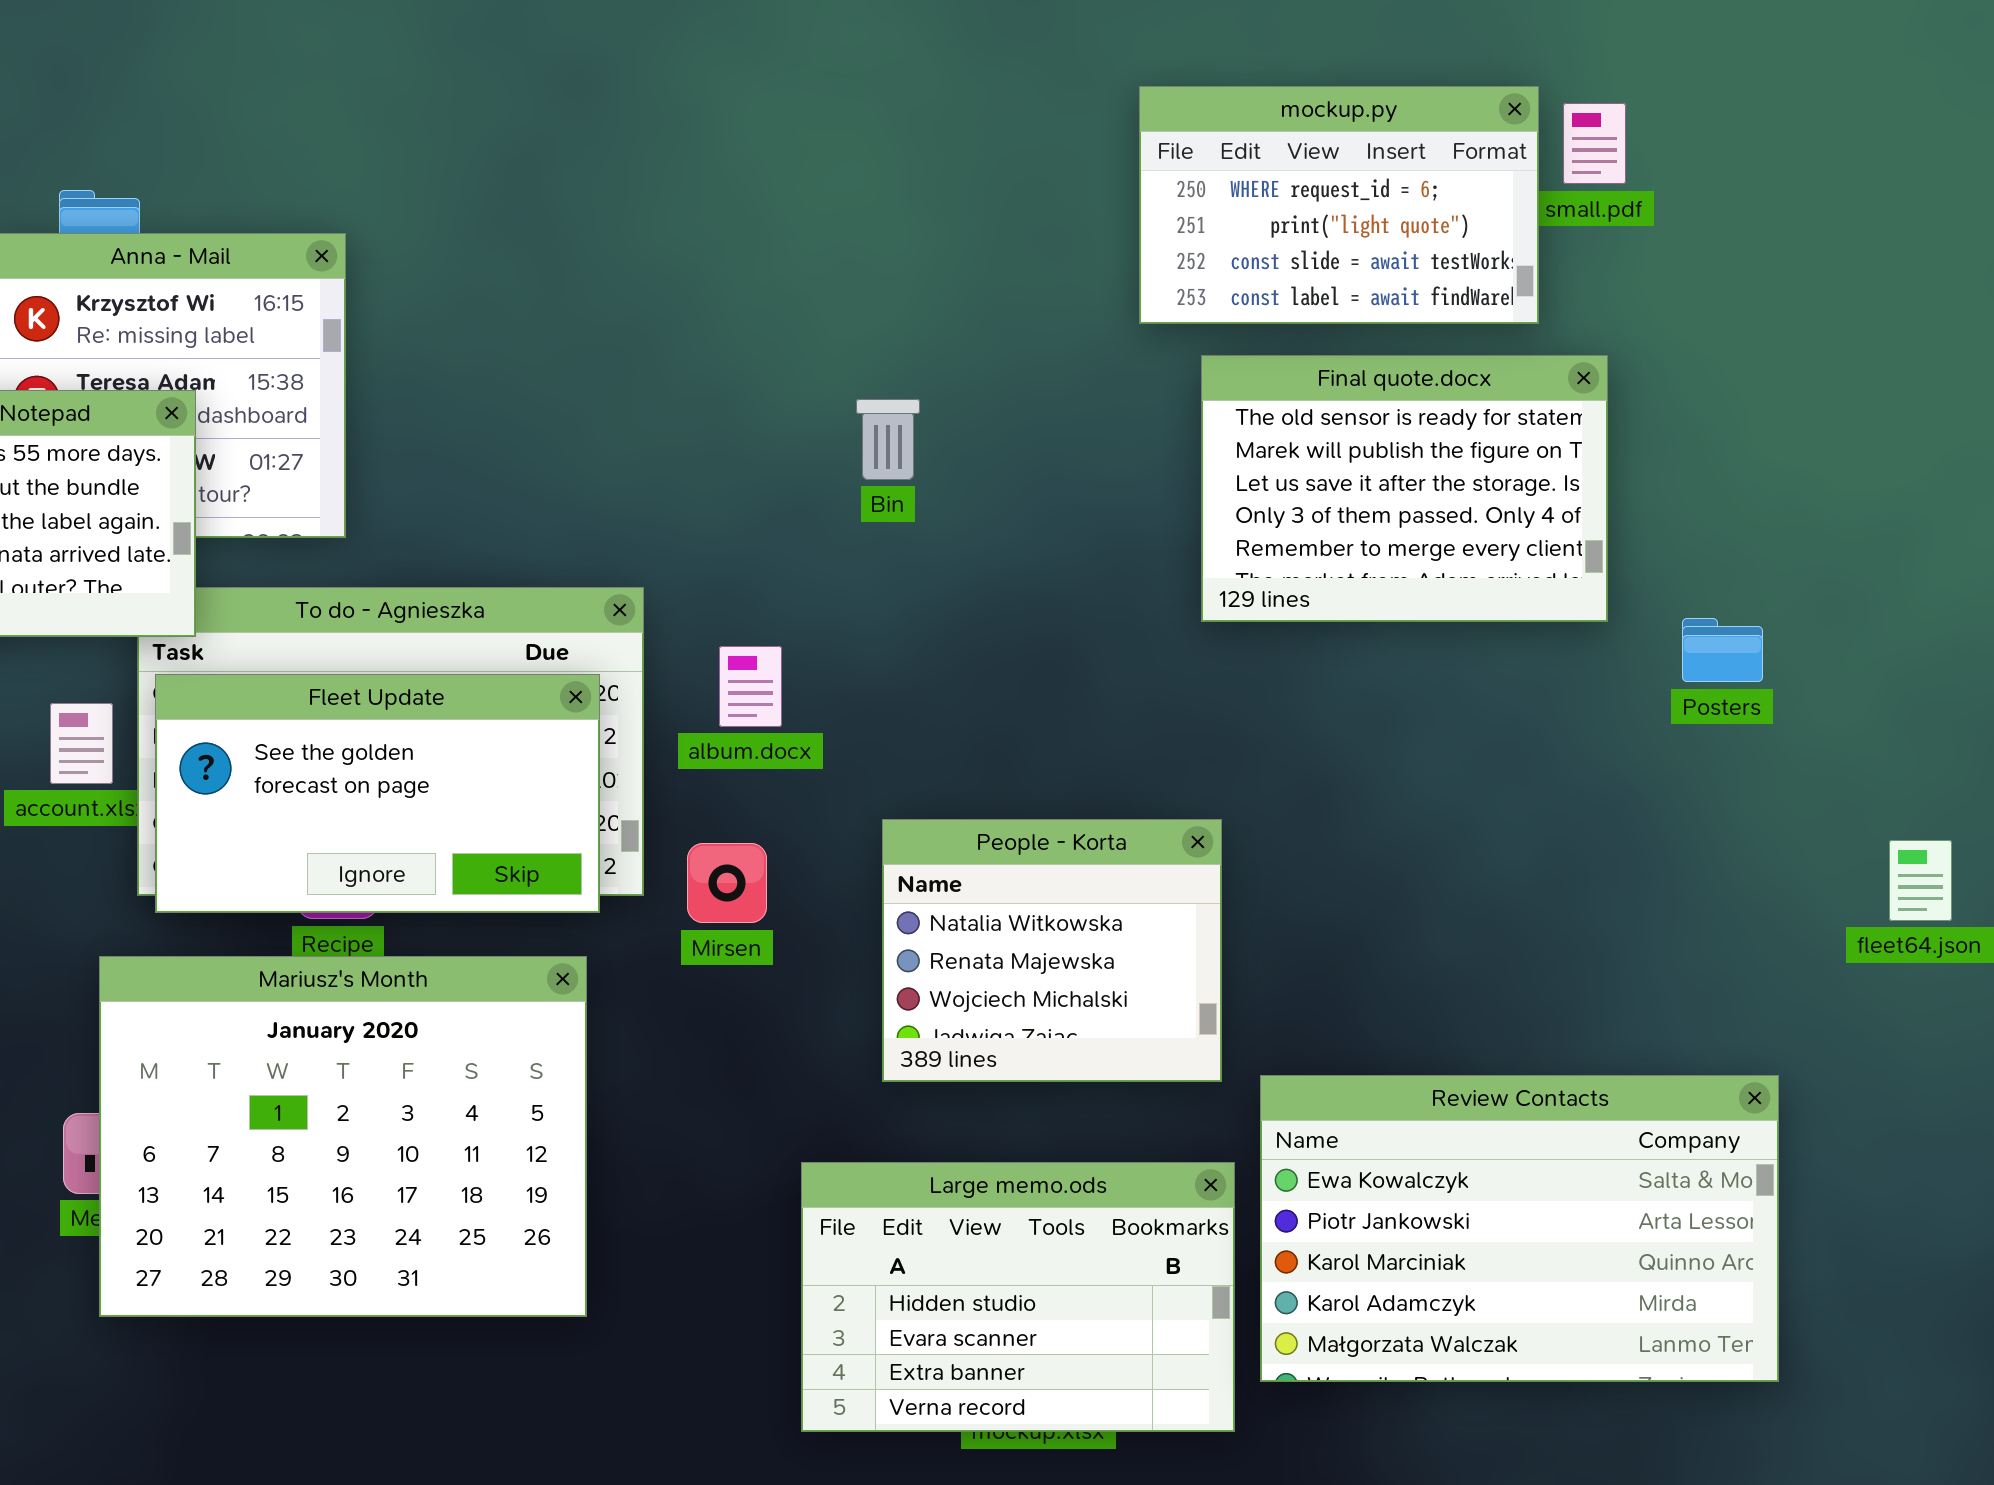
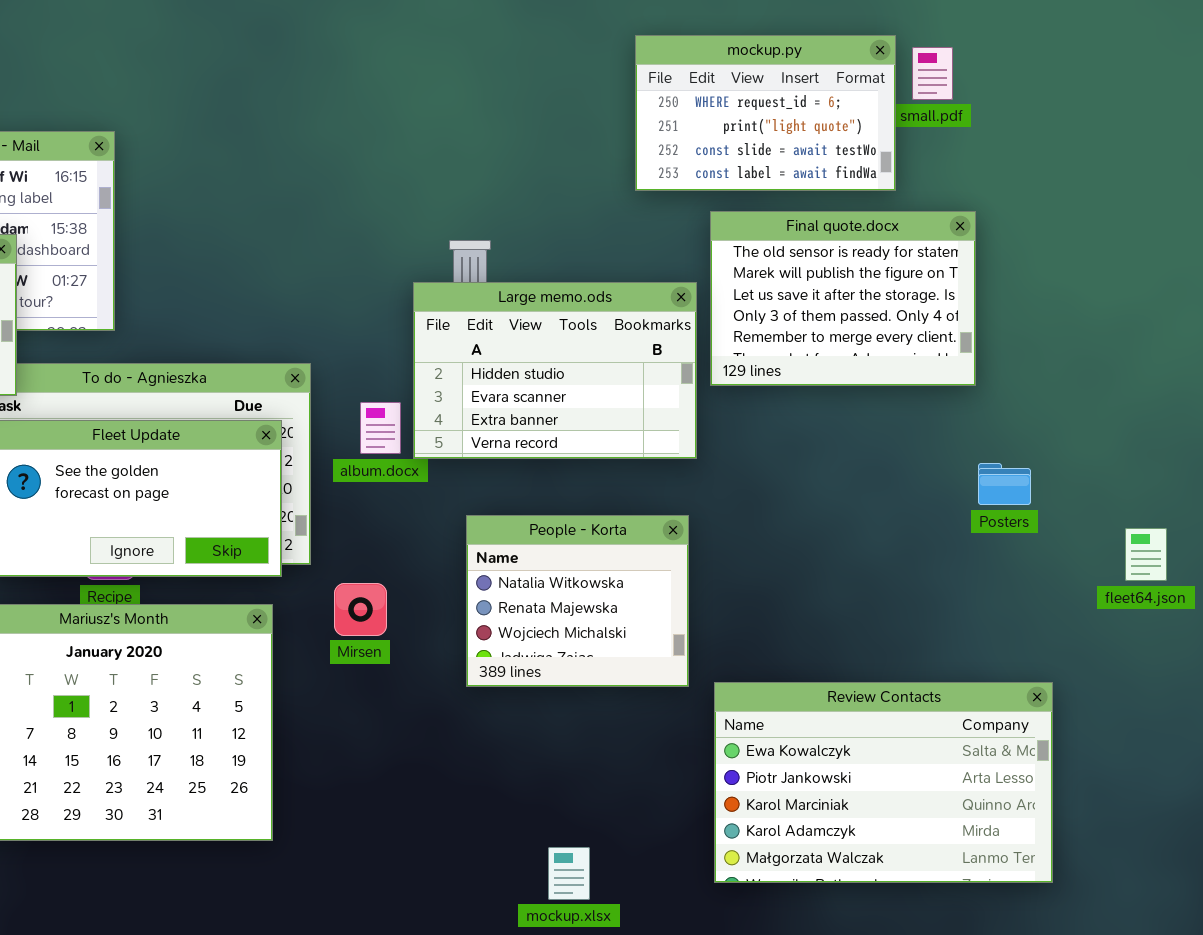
Final quote.docx: [1201,355,1608,622] -> [710,211,976,386], moved
Posters: [1682,618,1763,682] -> [978,463,1031,505], moved
Mirsen: [687,843,767,923] -> [334,583,387,636], moved
Large memo.ods: [801,1162,1235,1432] -> [413,282,697,459], moved

